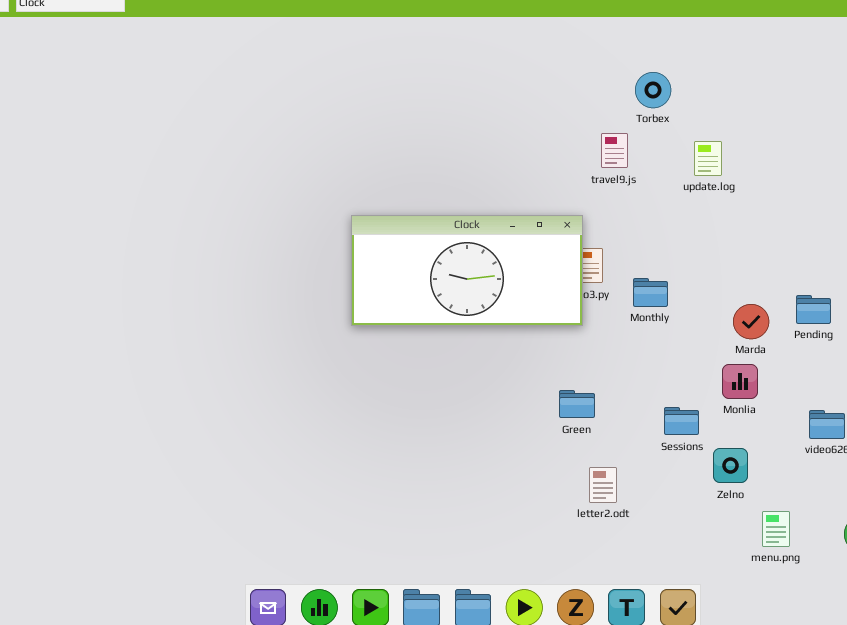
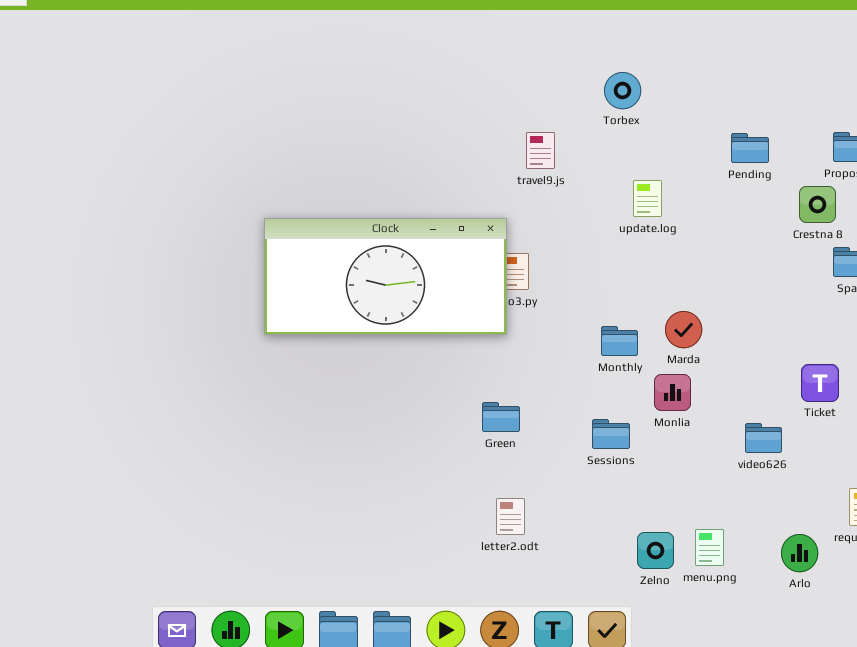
Torbex: [635,72,671,108] -> [604,72,641,109], moved
update.log: [694,141,722,176] -> [633,180,662,217], moved
Monthly: [633,278,668,307] -> [601,326,638,356], moved
Pending: [796,295,831,324] -> [731,133,769,163], moved
Zelno: [713,448,748,483] -> [637,532,674,569], moved
letter2.odt: [589,467,617,503] -> [496,498,525,535], moved

